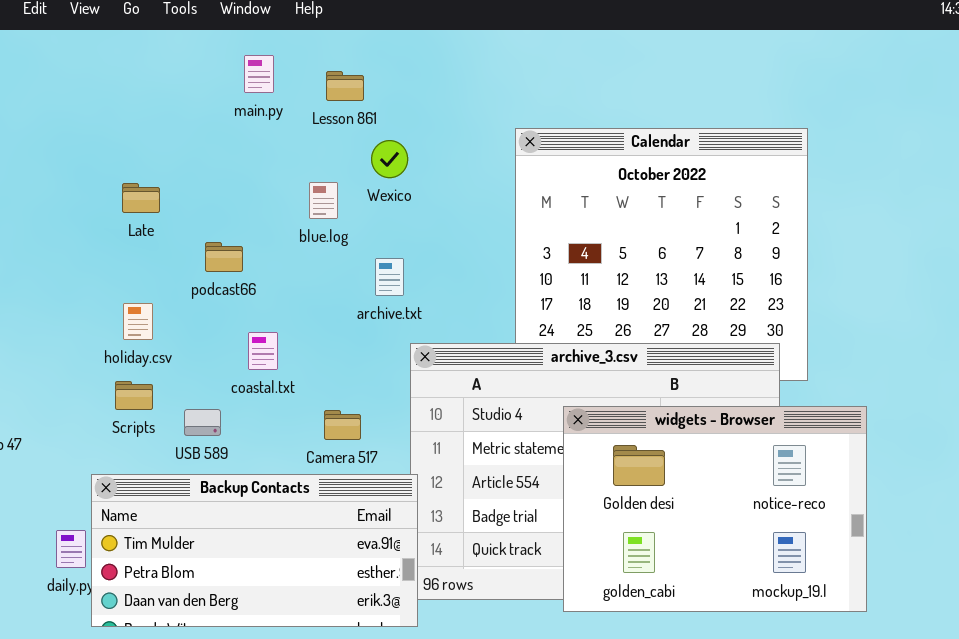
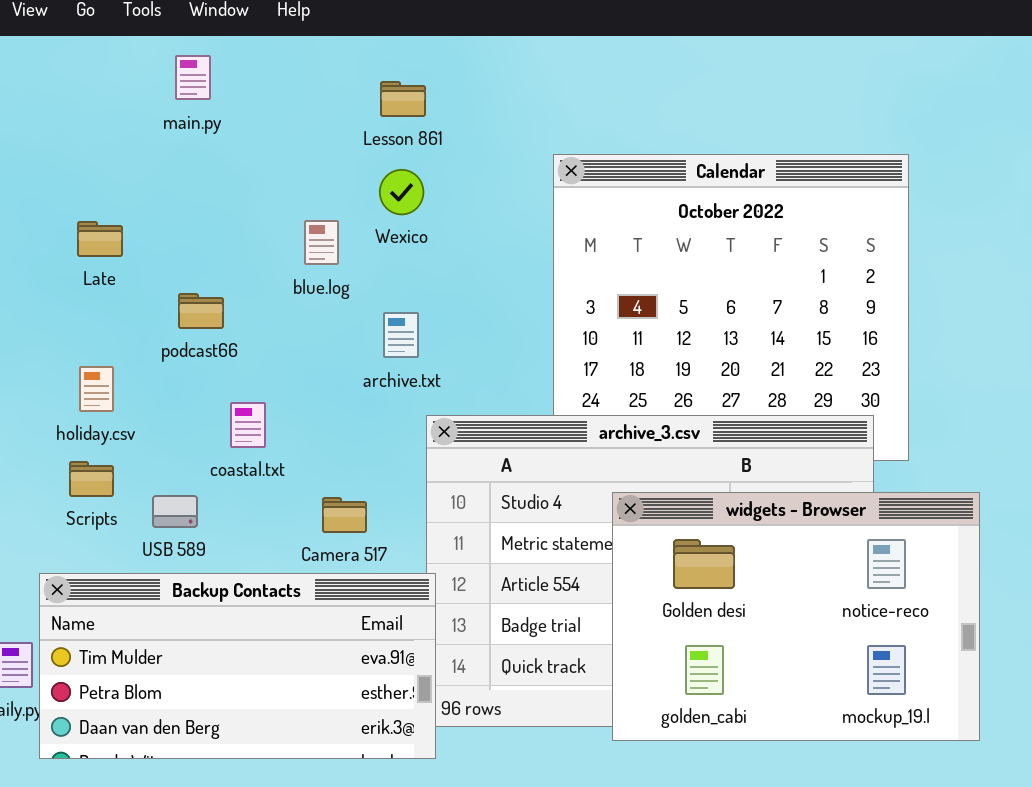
main.py: [244,55,274,93] -> [175,55,211,100], moved
Lesson 861: [326,71,364,101] -> [380,81,426,117], moved

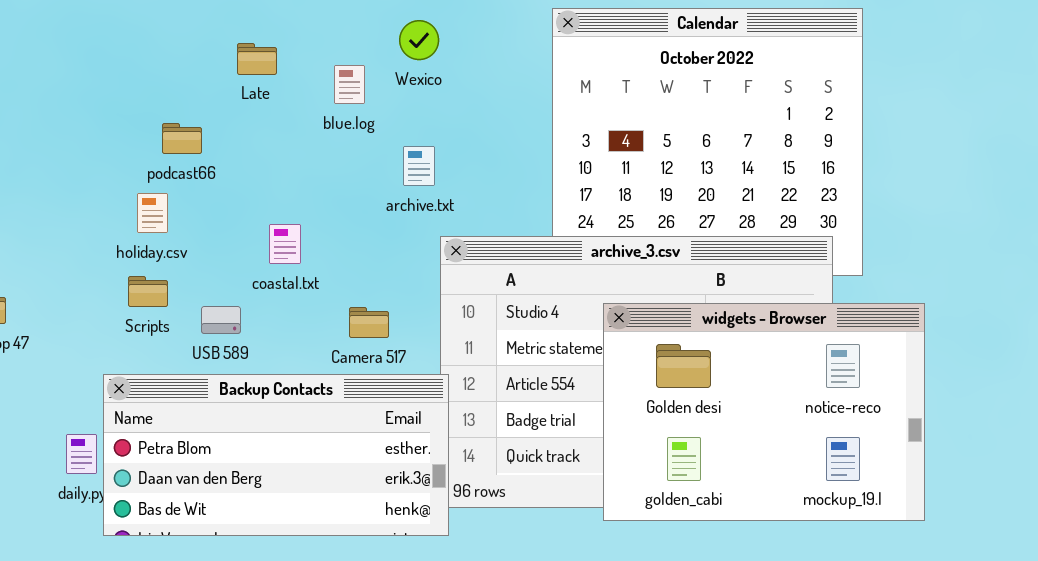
Late: [77,221,123,257] -> [237,43,277,75], moved
podcast66: [178,293,224,329] -> [162,123,202,154], moved
Backup Contacts: [39,573,436,759] -> [103,374,449,536], scrolled down 1 row

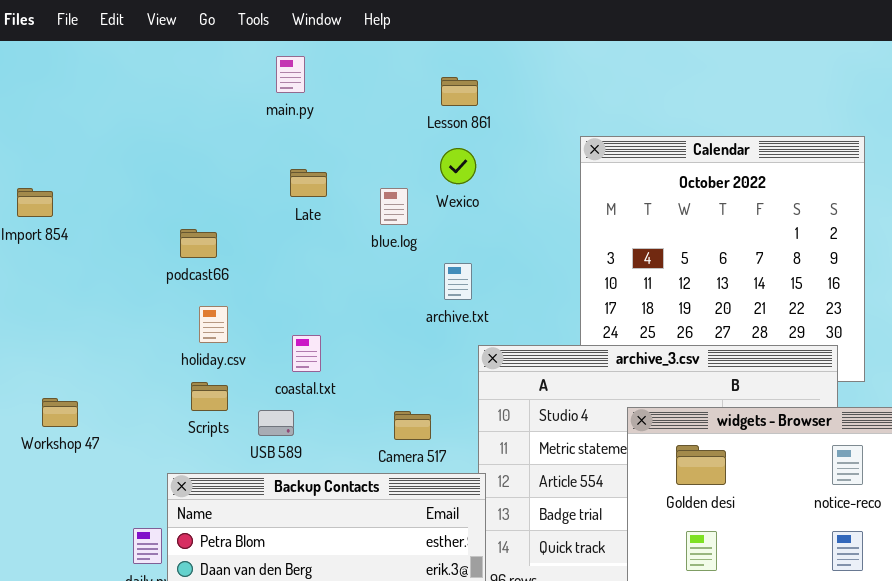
podcast66: [162,123,202,154] -> [180,229,217,258], moved
coastal.txt: [269,224,301,264] -> [292,335,321,372], moved

